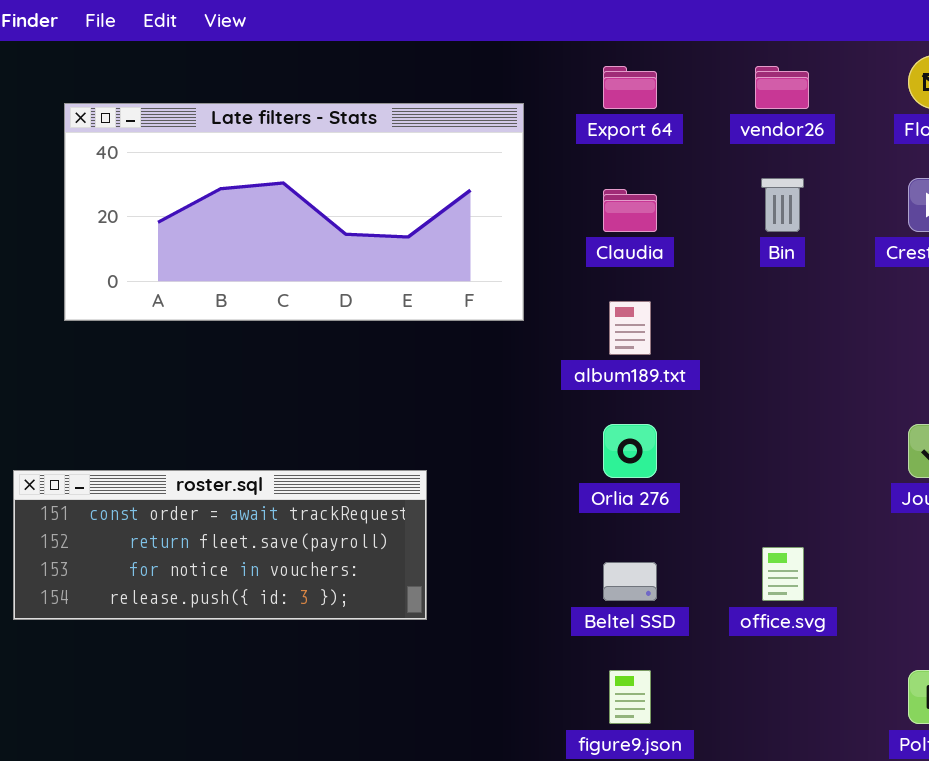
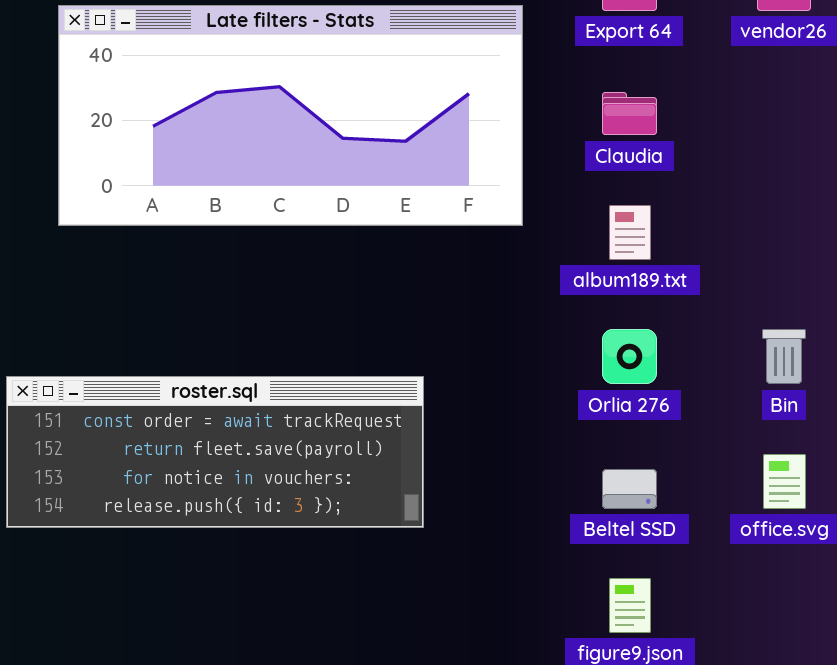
Bin: [761,178,804,232] -> [762,329,806,384], moved

